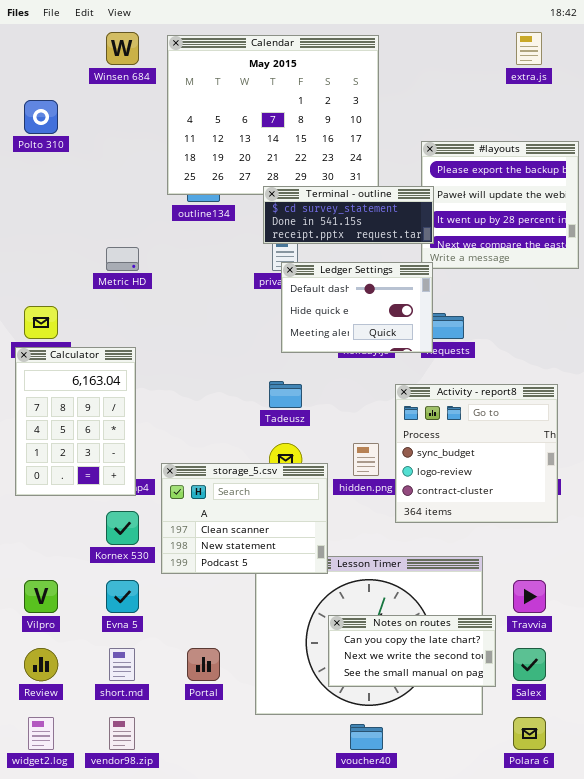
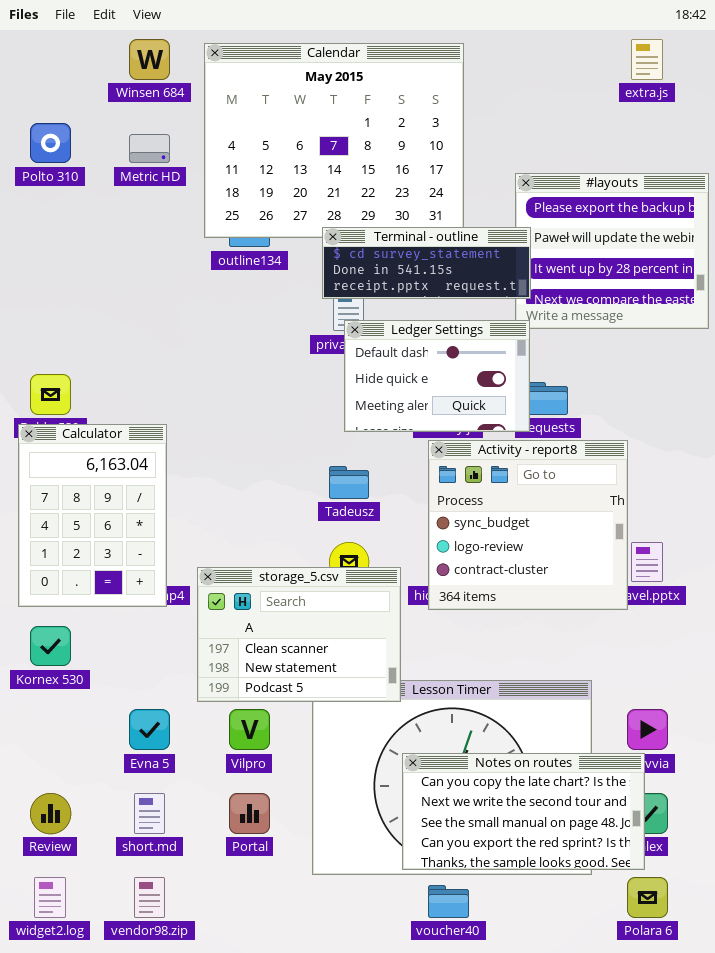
Metric HD: [106,247,139,271] -> [129,134,170,163], moved
Activity - report8: [395,384,558,523] -> [428,440,628,610], moved
Kornex 530: [106,511,139,545] -> [30,626,71,666], moved
Vilpro: [24,580,58,613] -> [229,709,270,750], moved
Notes on routes: [328,615,496,687] -> [402,753,645,870], resized

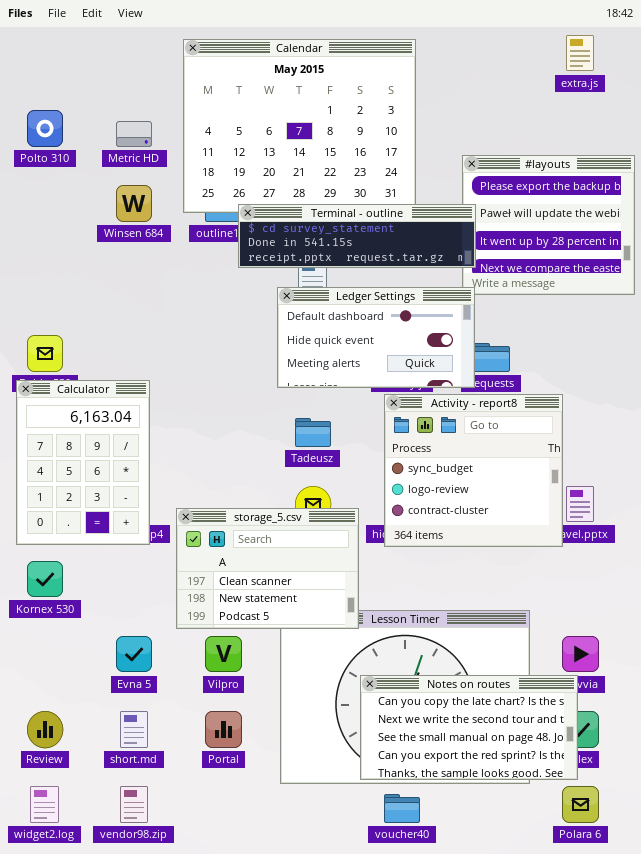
Winsen 684: [129,39,170,80] -> [116,185,152,222], moved
Terminal - outline: [322,227,531,299] -> [238,204,476,268], resized
Ledger Settings: [344,320,530,432] -> [277,287,475,388], resized

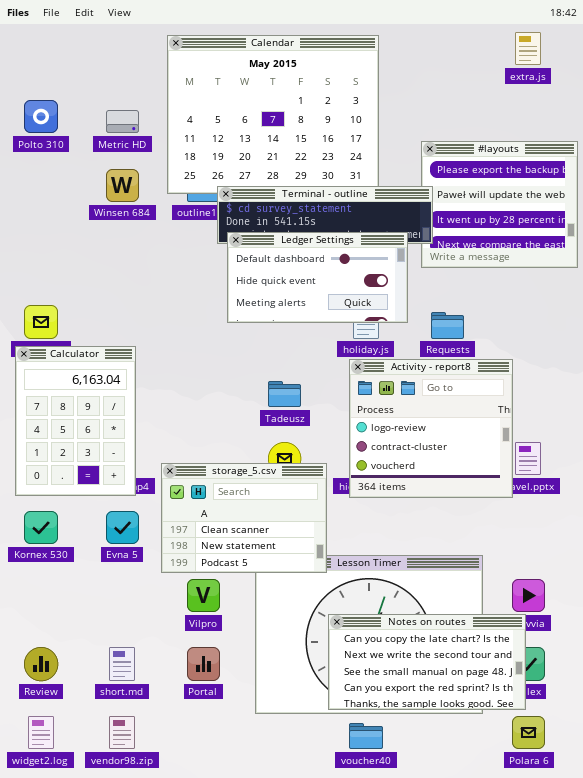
Ledger Settings: [277,287,475,388] -> [227,232,408,323], moved
Activity - report8: [384,394,563,547] -> [349,359,513,498], scrolled down 1 row
Evna 5: [116,636,152,672] -> [106,511,139,544], moved

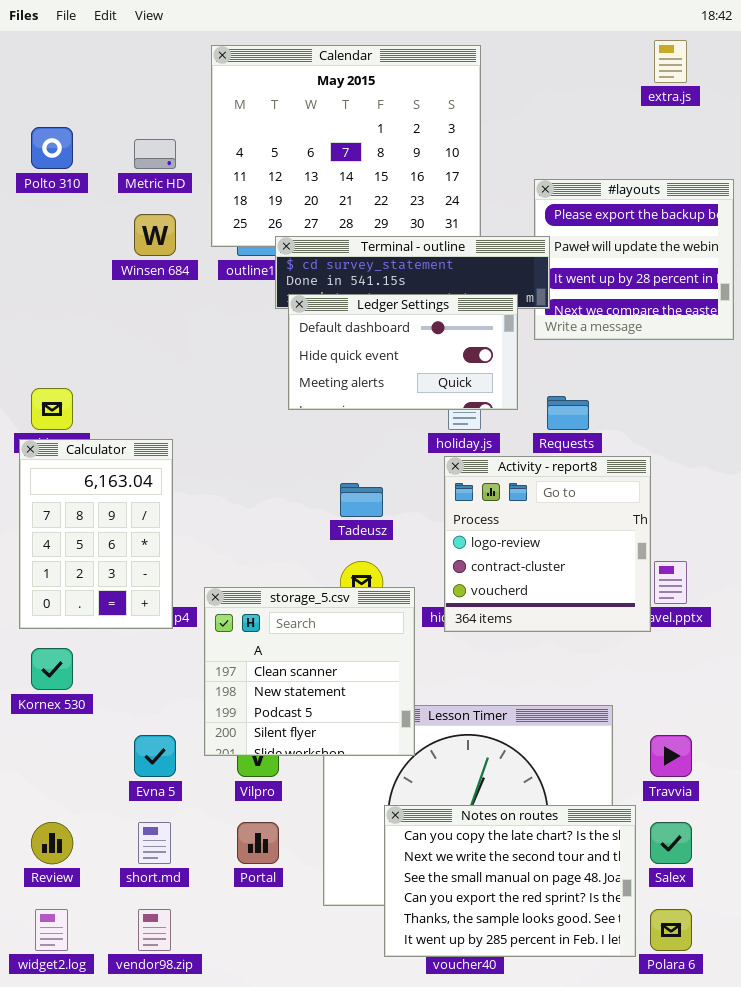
storage_5.csv: [161,463,327,573] -> [204,587,415,756], resized
Evna 5: [106,511,139,544] -> [134,735,176,777], moved
Notes on routes: [328,614,526,710] -> [384,805,636,957], moved, resized

